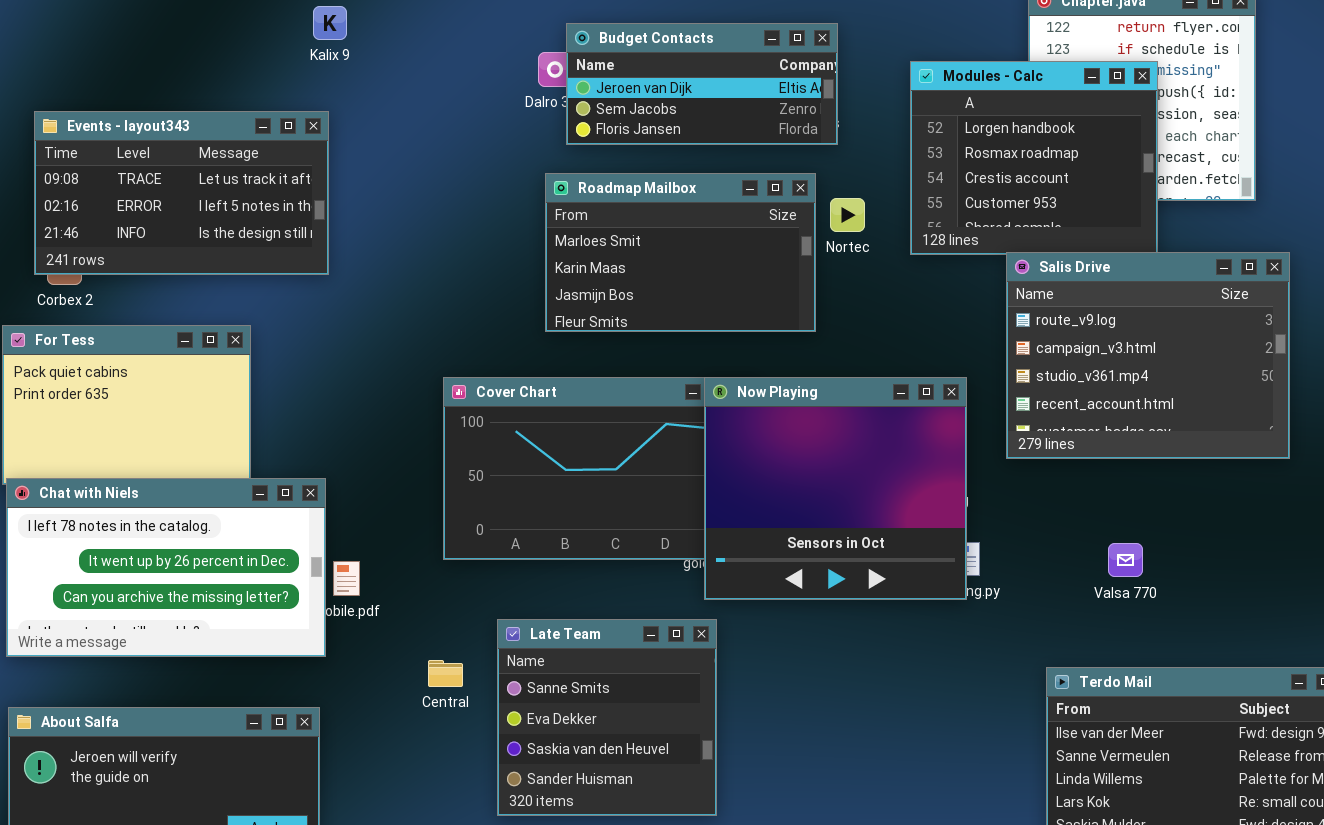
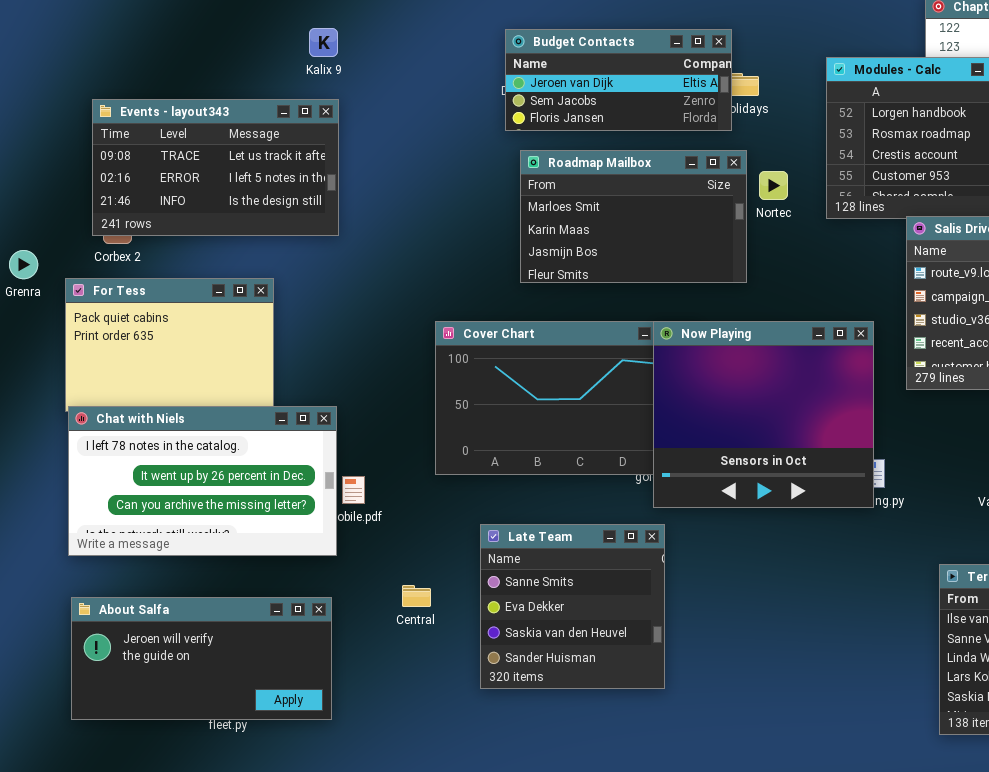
Kalix 9: [313,6,347,40] -> [309,28,338,57], moved
Budget Contacts: [566,23,838,145] -> [505,29,732,131], moved
Central: [428,660,463,687] -> [402,585,431,607], moved

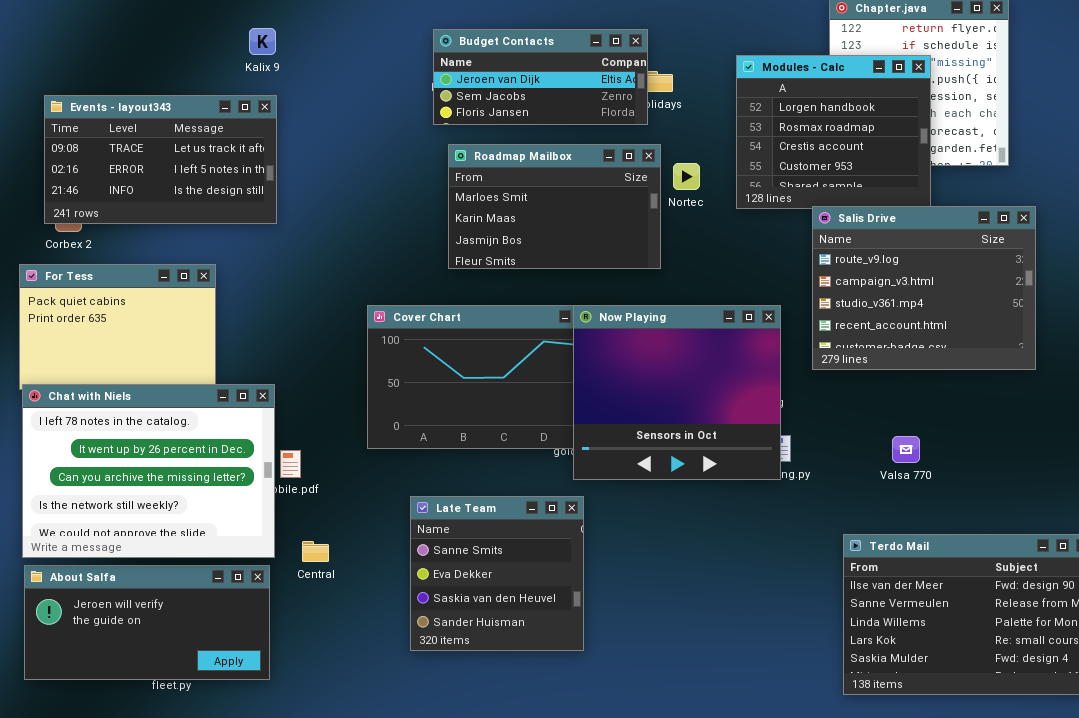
Chat with Niels: [68,406,337,556] -> [22,384,275,558], resized
Central: [402,585,431,607] -> [302,541,329,562], moved

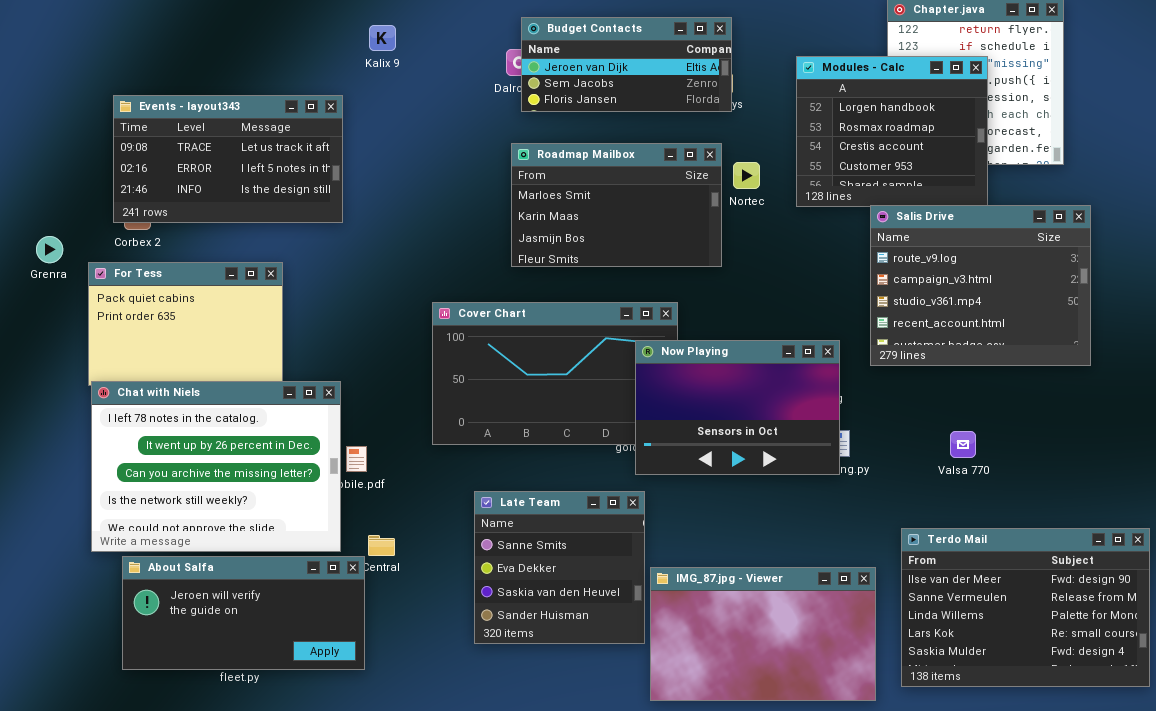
Kalix 9: [249,28,276,55] -> [369,25,396,51], moved
Budget Contacts: [433,29,648,125] -> [521,17,732,112], moved
Now Playing: [573,305,781,480] -> [635,340,840,475], resized
About Salfa: [24,565,270,680] -> [122,556,365,670], moved
IMG_87.jpg - Viewer: none -> [650,567,876,701], opened

